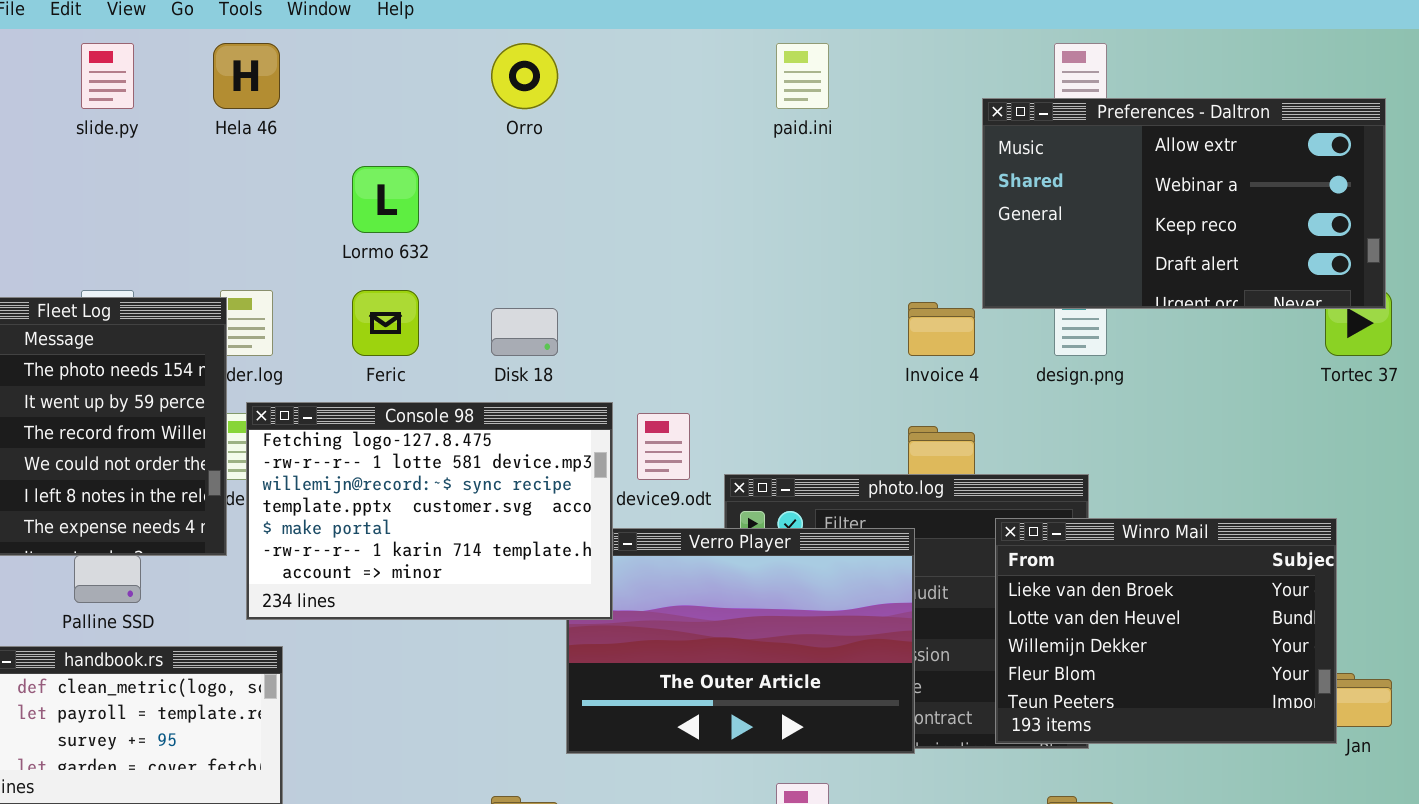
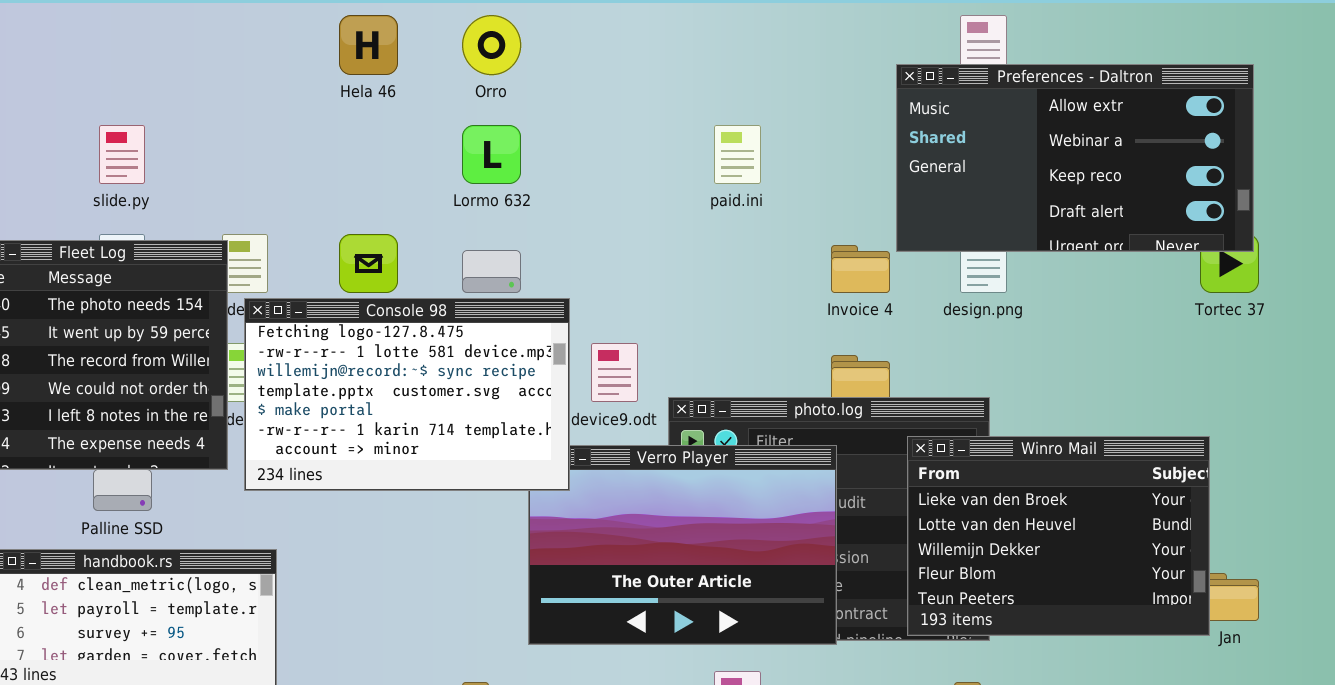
slide.py: [81,43,134,109] -> [99,125,145,184], moved
Hela 46: [213,43,280,109] -> [339,15,398,75], moved
paid.ini: [776,43,829,109] -> [714,125,761,184], moved
Lormo 632: [352,166,419,233] -> [462,125,521,184], moved
Console 98: [246,402,613,620] -> [244,298,570,491], moved

